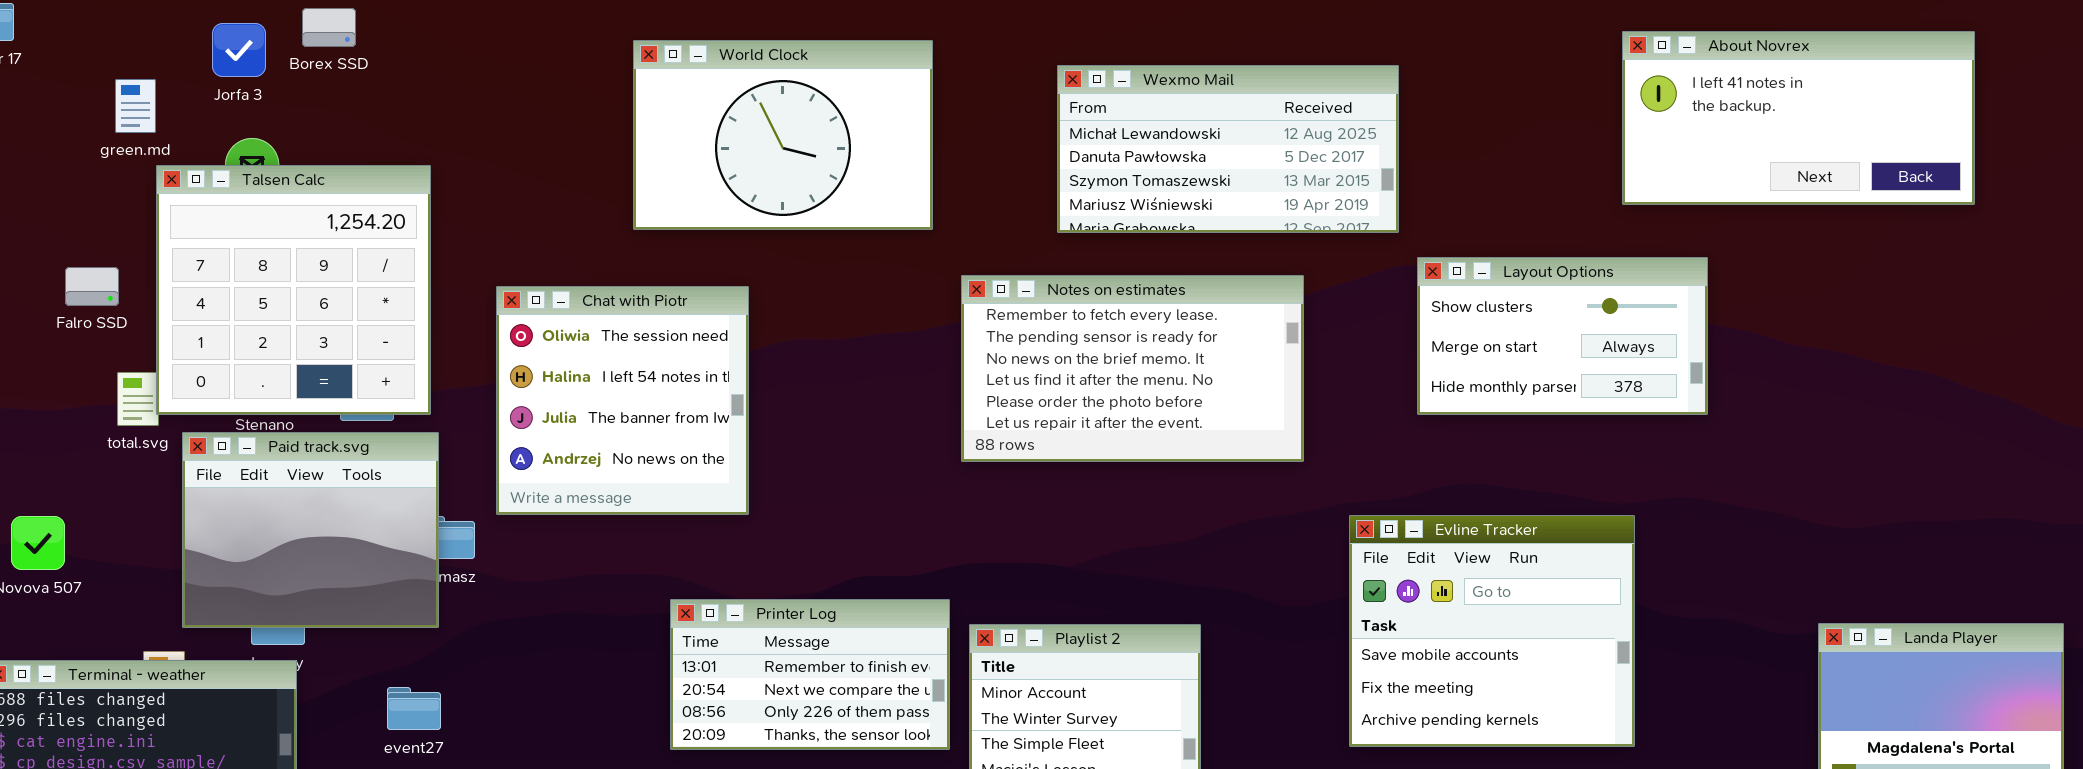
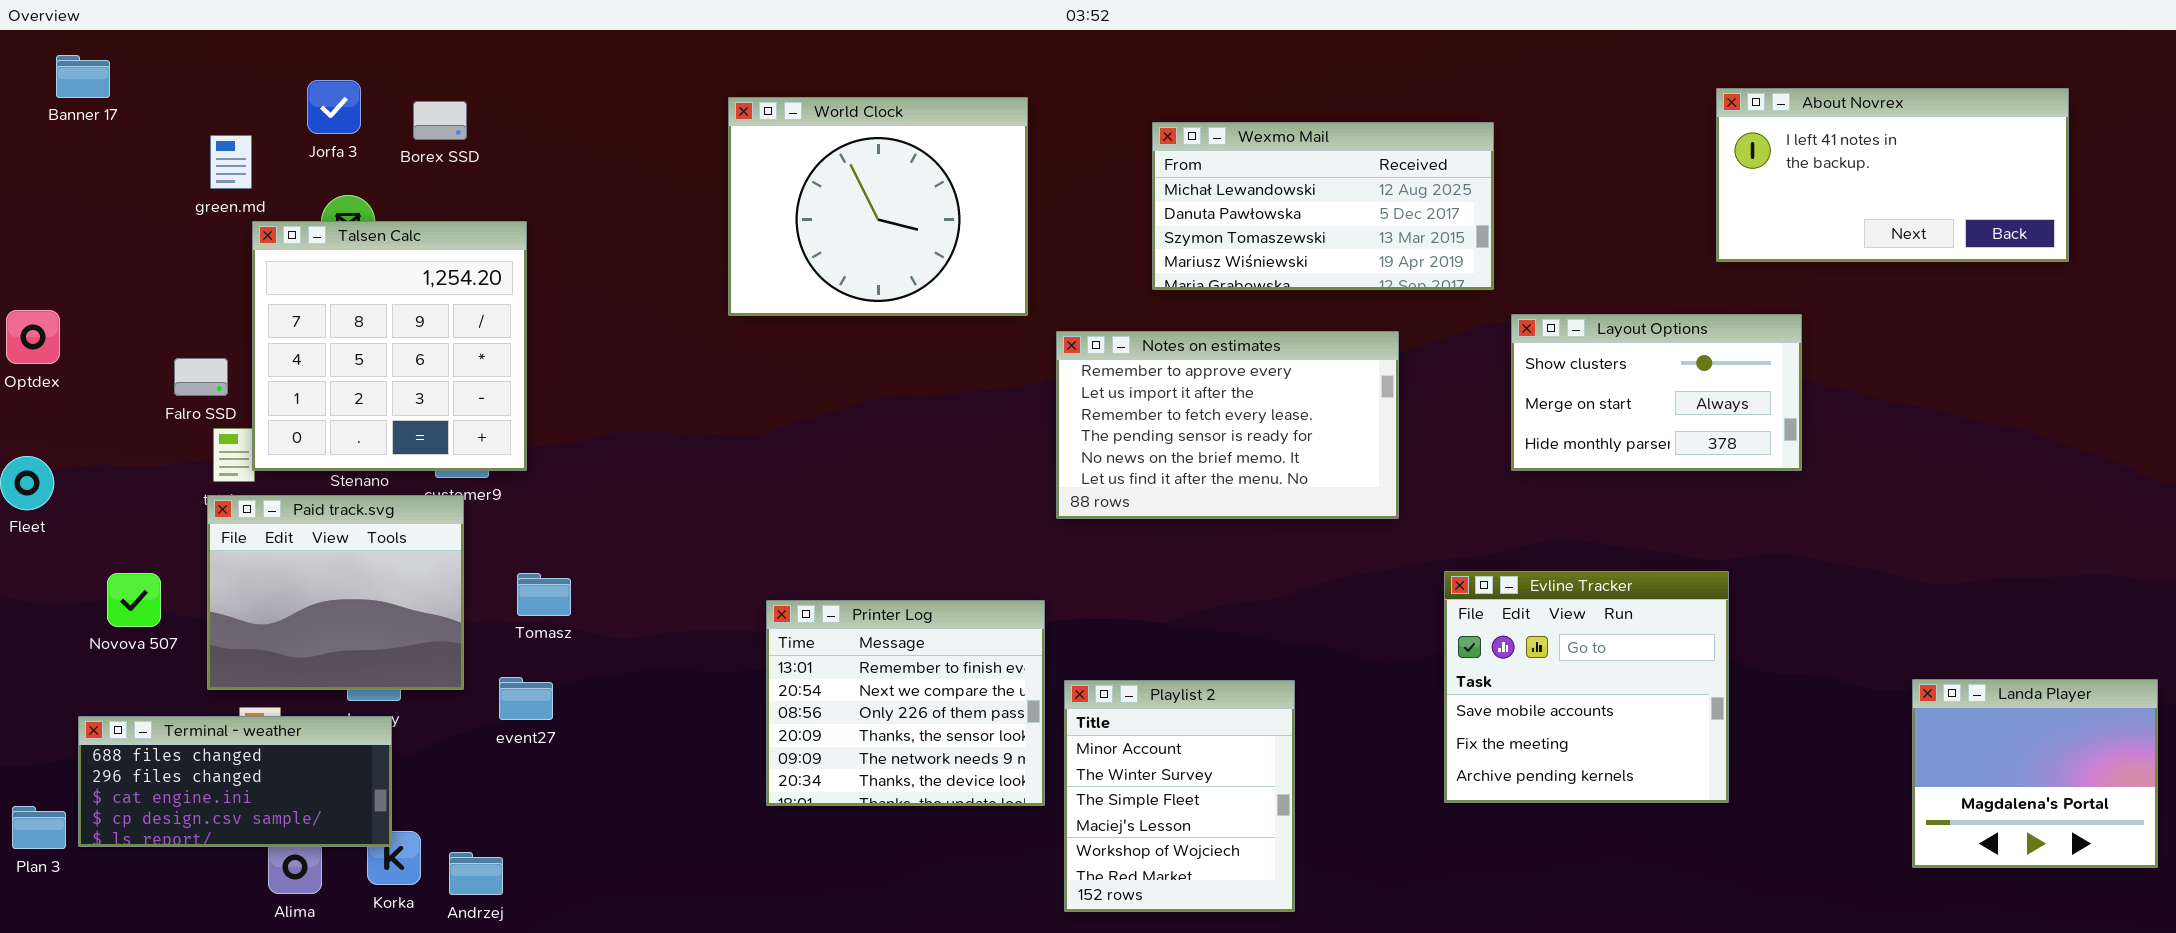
Borex SSD: [302,8,356,47] -> [413,101,467,140], moved
World Clock: [633,40,933,230] -> [728,97,1028,316], resized
Falro SSD: [65,267,119,306] -> [174,358,228,396], moved
Notes on estimates: [961,275,1304,462] -> [1056,331,1399,519], scrolled up 2 rows
Chat with Piotr: [496,286,749,515] -> none, closed
Paid track.svg: [182,432,439,628] -> [207,495,464,690], moved
Printer Log: [670,599,950,750] -> [766,600,1045,806], resized
event27: [387,687,441,730] -> [499,677,553,720], moved

